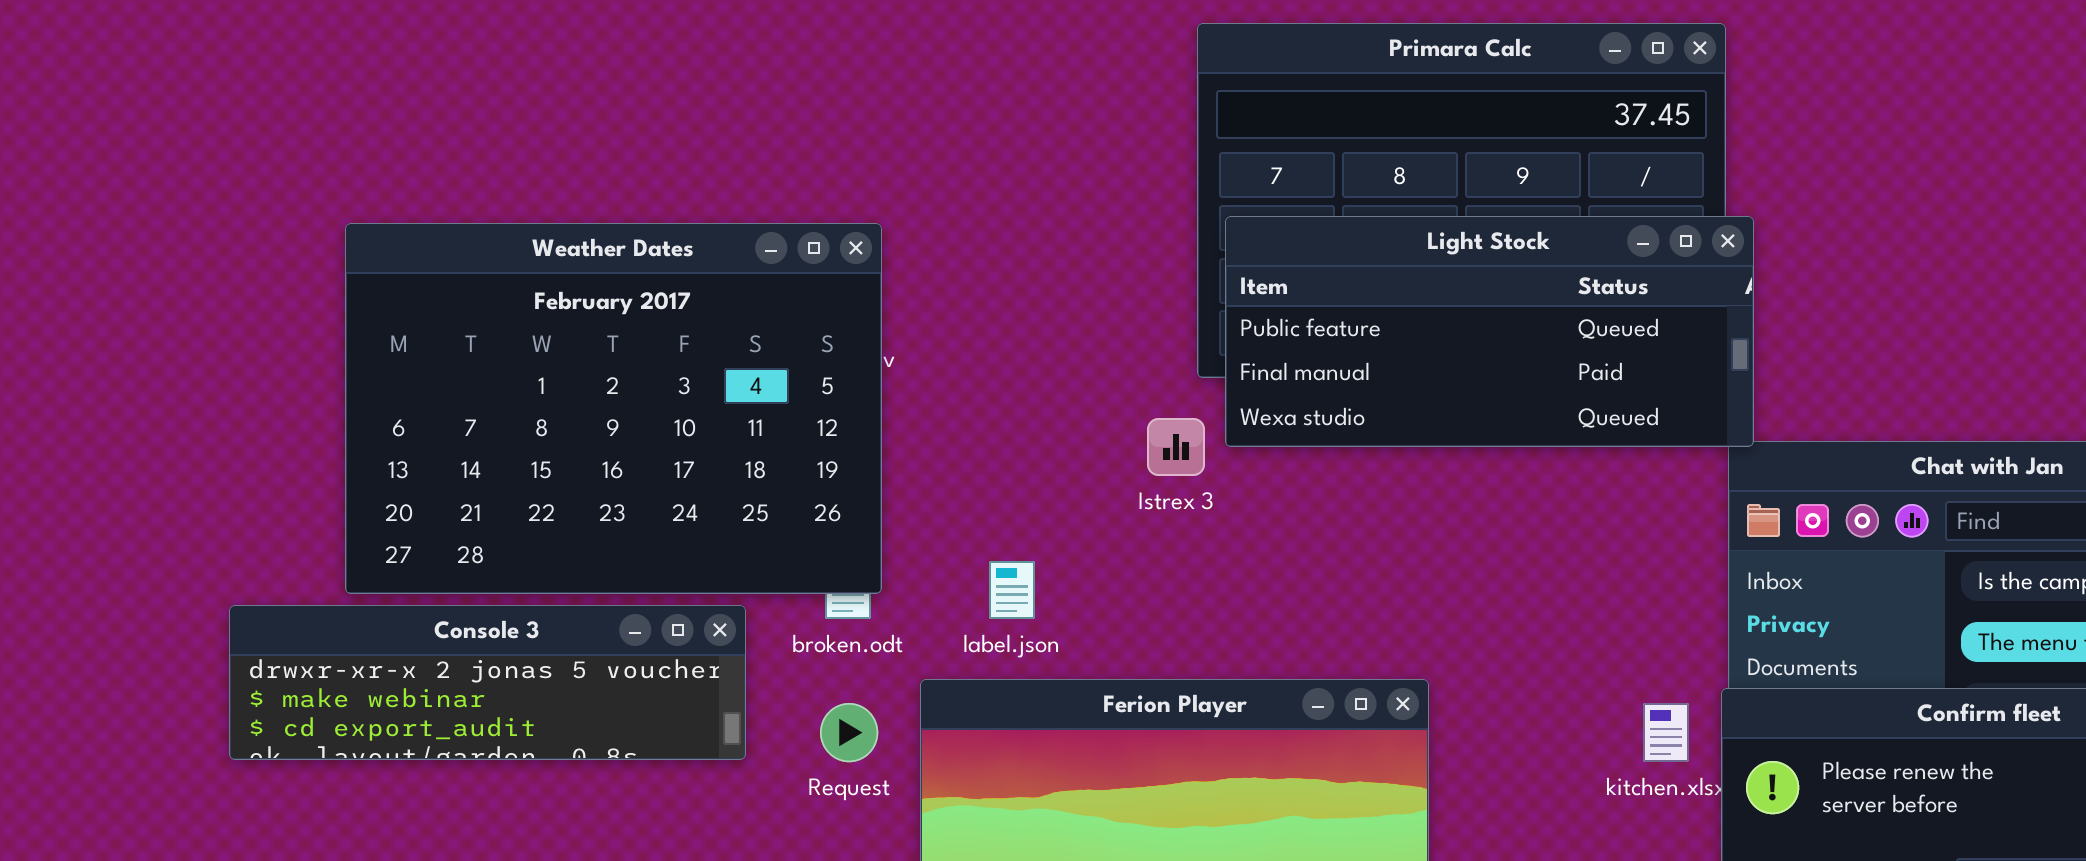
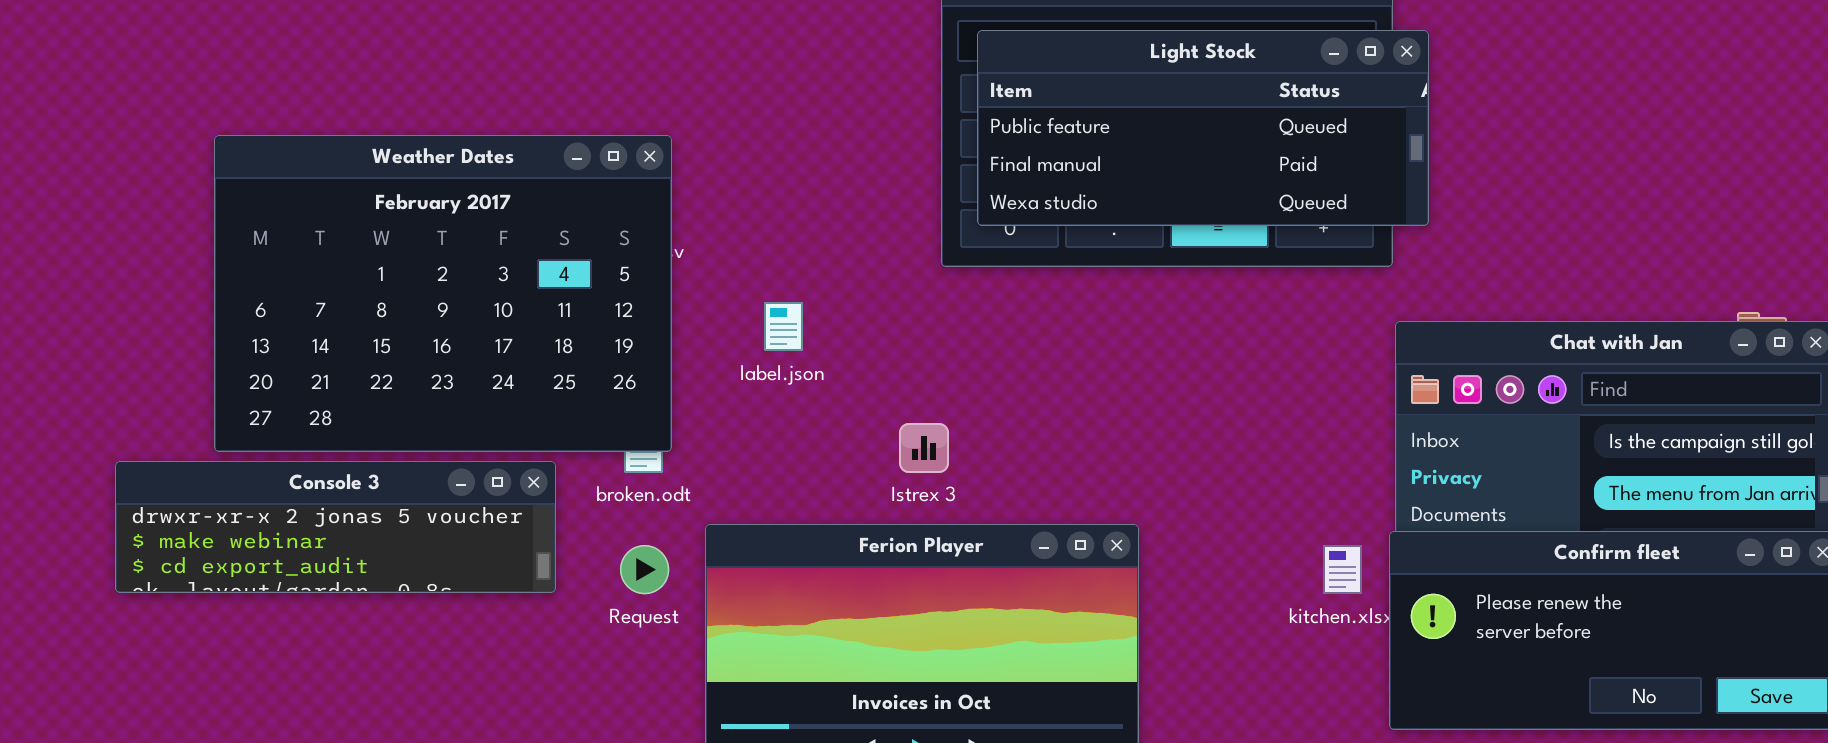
Light Stock: [1225,216,1754,447] -> [977,30,1429,226], moved
Istrex 3: [1147,418,1205,476] -> [899,423,949,473], moved
label.json: [989,561,1035,619] -> [764,302,803,351], moved

